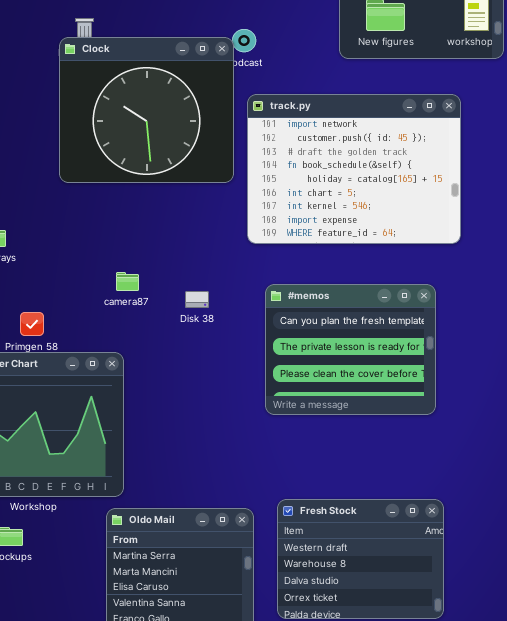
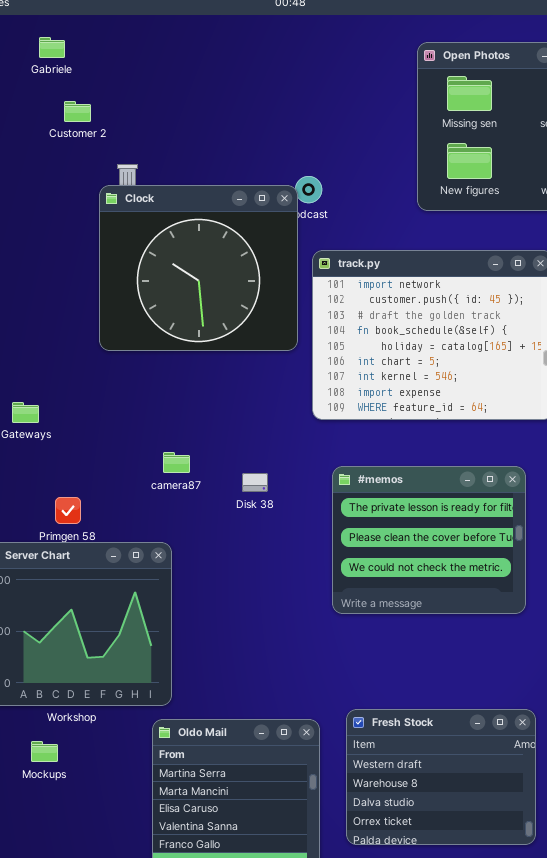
#memos: [265,284,436,415] -> [332,466,526,614], scrolled down 1 row

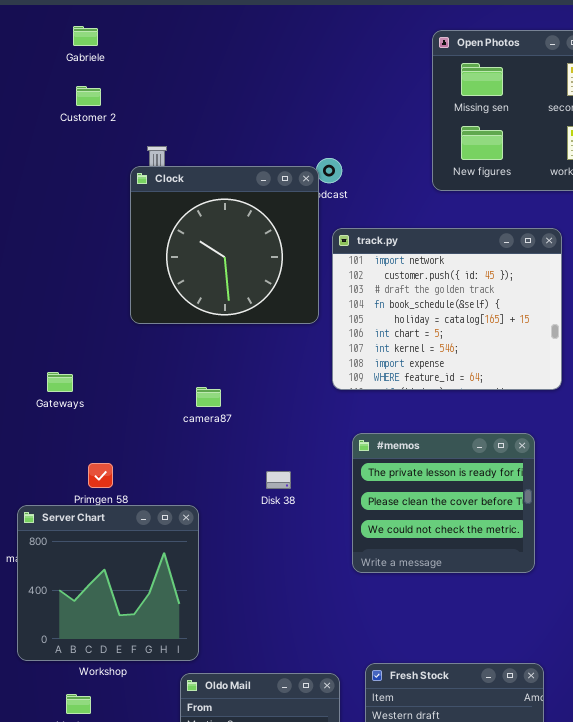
Customer 2: [64,101,91,122] -> [76,86,101,106], moved
camera87: [163,452,190,473] -> [196,387,221,407], moved
Disk 38: [242,473,268,492] -> [266,471,291,489], moved

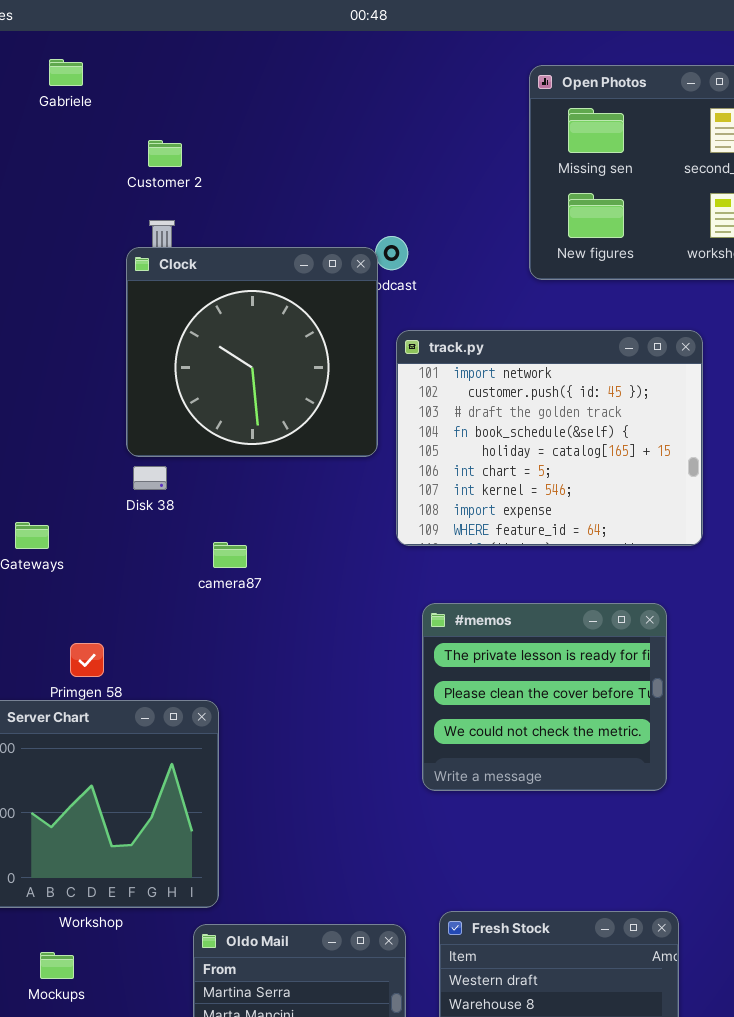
Customer 2: [76,86,101,106] -> [148,140,182,167], moved
Disk 38: [266,471,291,489] -> [133,466,167,490], moved

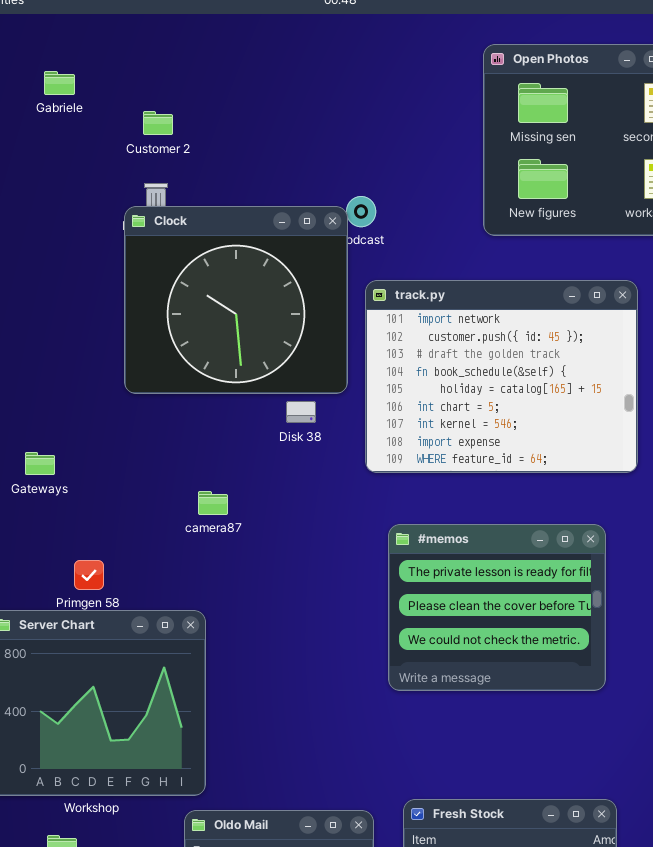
Gabriele: [49,59,83,86] -> [44,71,75,95], moved
Disk 38: [133,466,167,490] -> [286,401,316,423], moved
camera87: [213,542,247,568] -> [198,491,228,515], moved

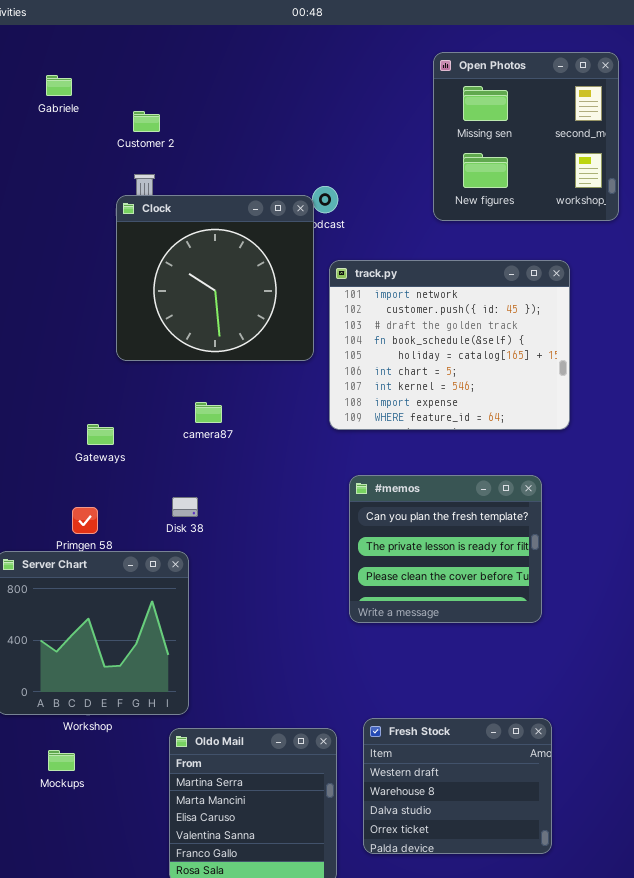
Disk 38: [286,401,316,423] -> [172,497,198,517], moved
Gateways: [25,452,55,475] -> [87,424,114,445], moved
camera87: [198,491,228,515] -> [195,402,222,423], moved
#memos: [388,524,606,691] -> [349,475,542,623], scrolled up 1 row

